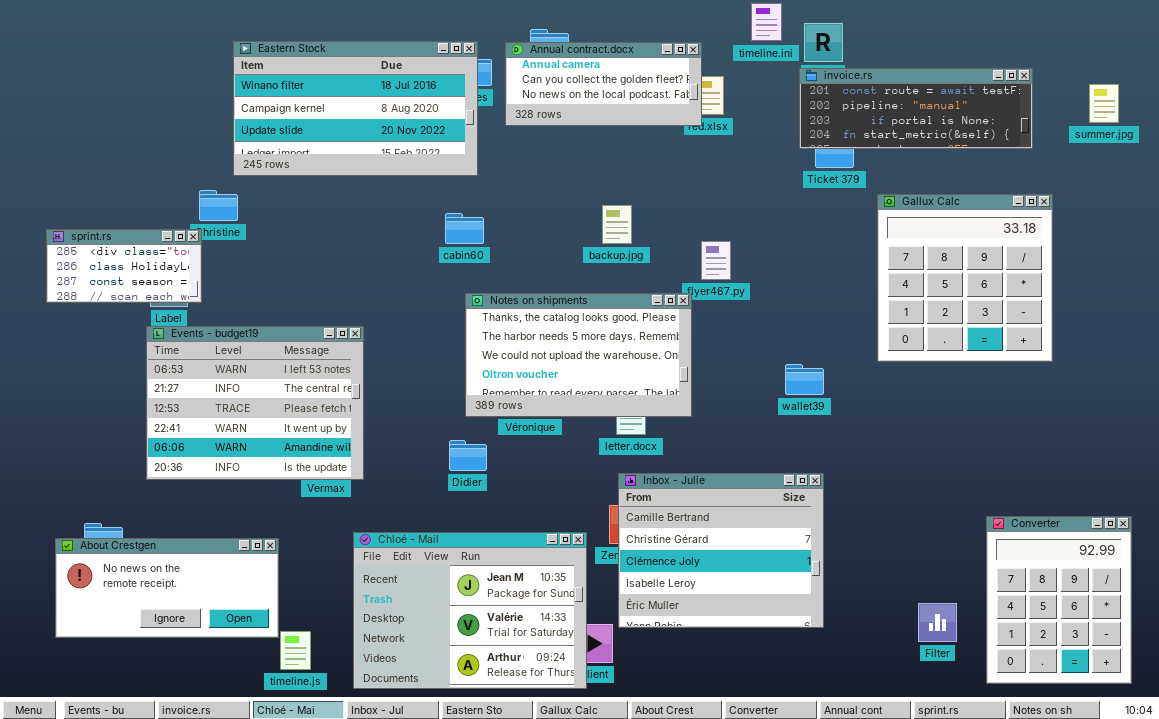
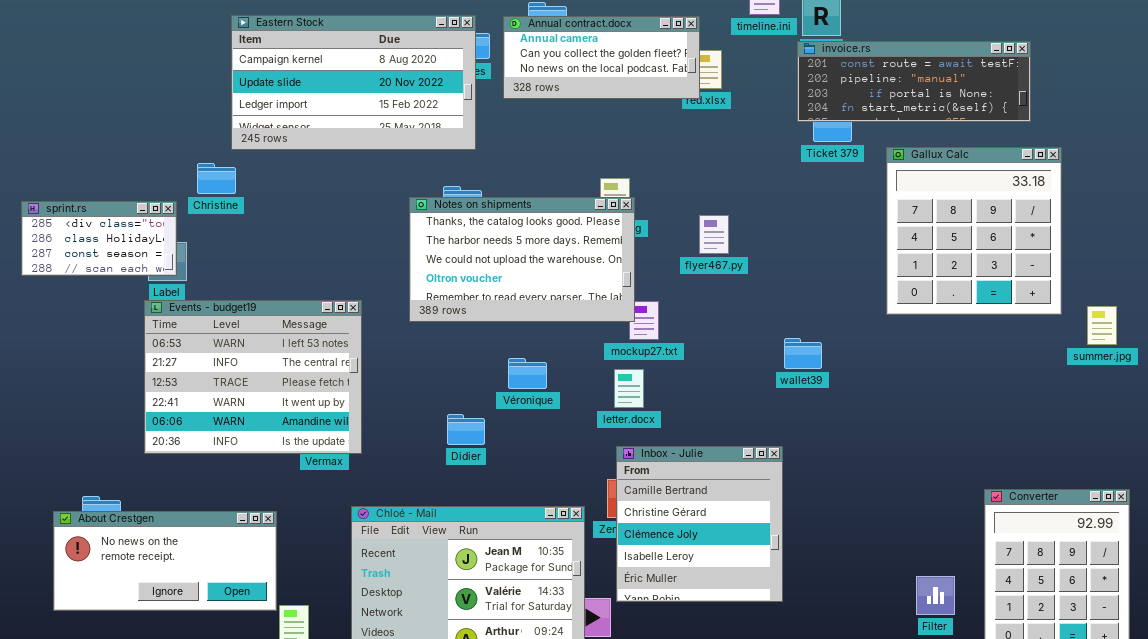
Eastern Stock: [233,41,478,176] -> [231,15,476,150], scrolled down 1 row
summer.jpg: [1089,84,1119,123] -> [1087,306,1117,345], moved
Gallux Calc: [877,194,1053,362] -> [886,147,1062,315], moved
sprint.rs: [46,229,202,303] -> [21,201,177,276], moved
Notes on shipments: [465,293,692,417] -> [409,197,635,322], moved
Inbox - Julie: [618,473,824,628] -> [616,446,783,602], resized

